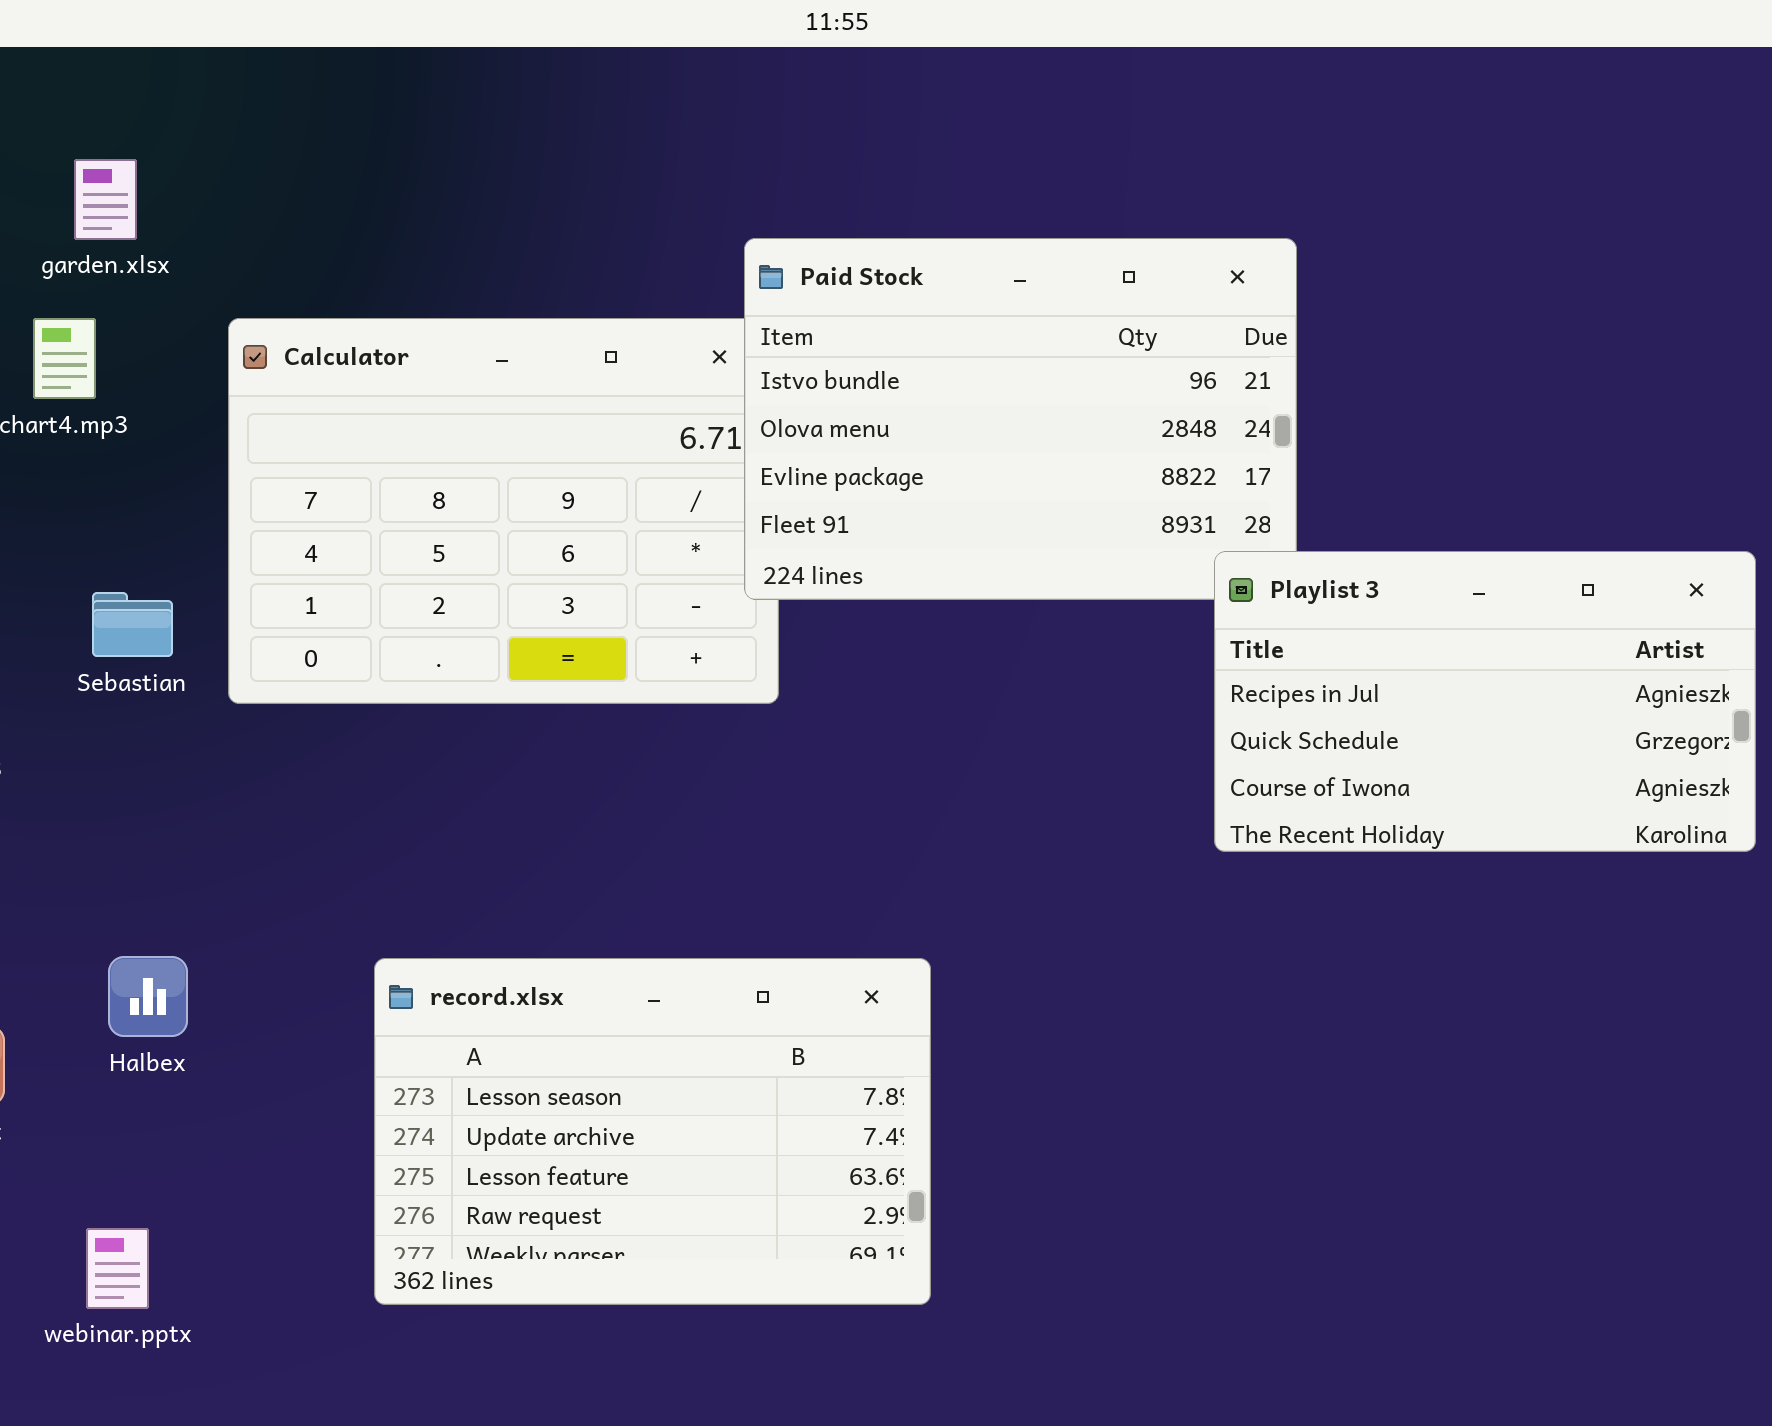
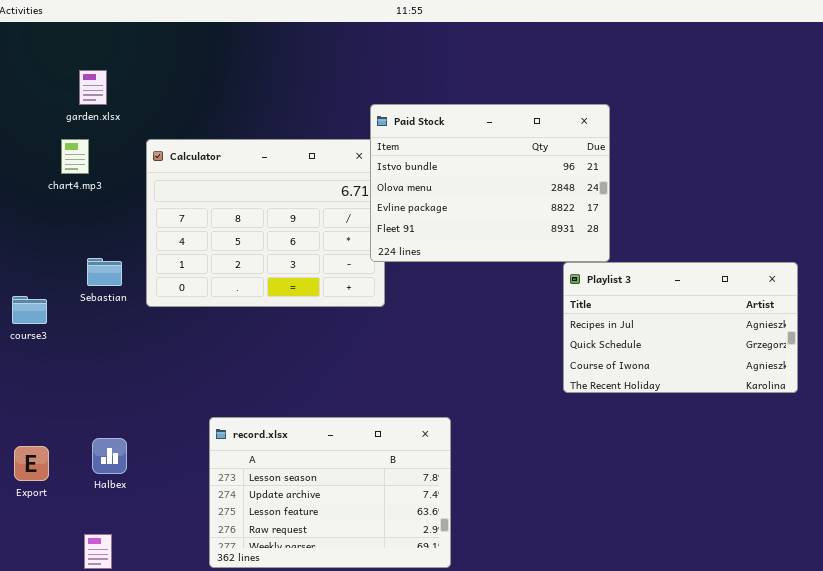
Playlist 3: [1214,551,1756,852] -> [563,262,798,393], moved
Halbex: [108,956,188,1037] -> [92,438,127,474], moved

